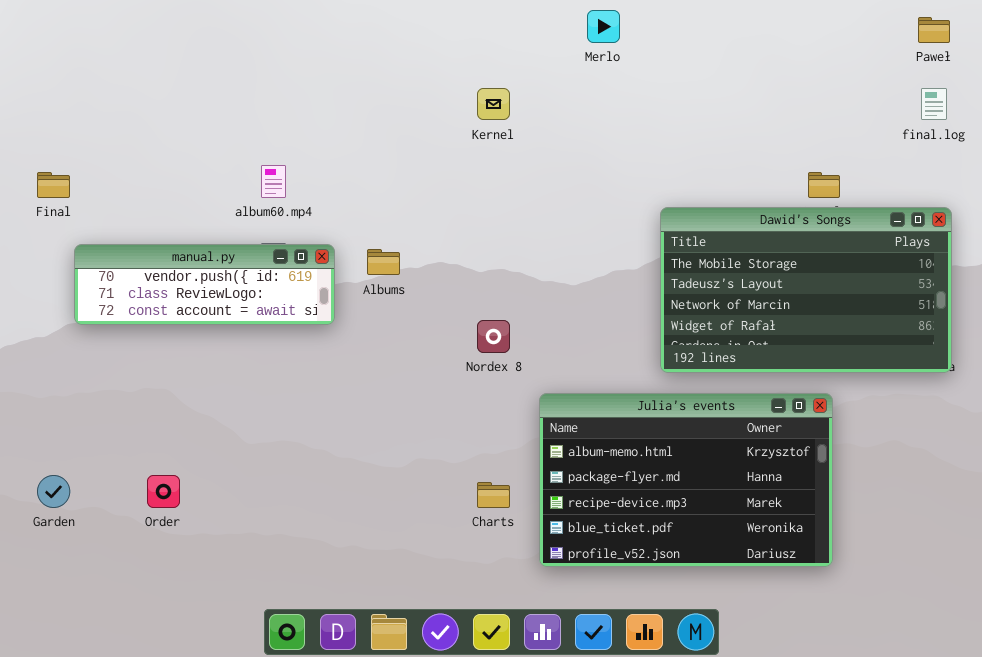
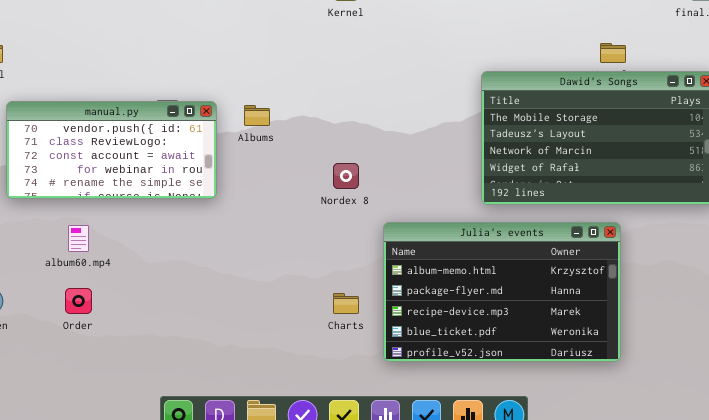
album60.mp4: [261,165,286,198] -> [68,225,89,252], moved
manual.py: [74,244,335,325] -> [6,101,217,199], resized

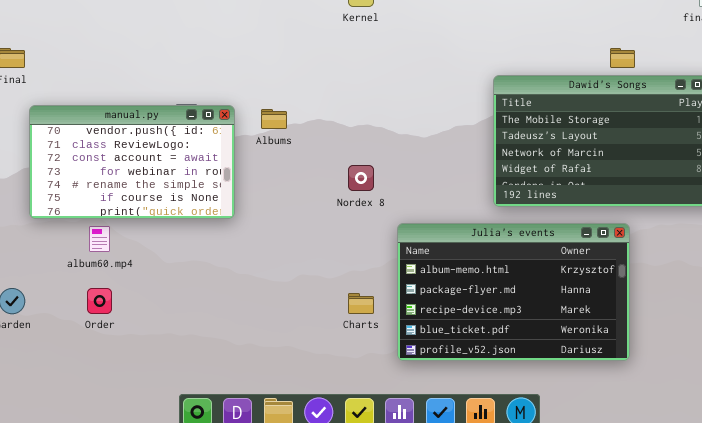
manual.py: [6,101,217,199] -> [29,105,235,219], resized

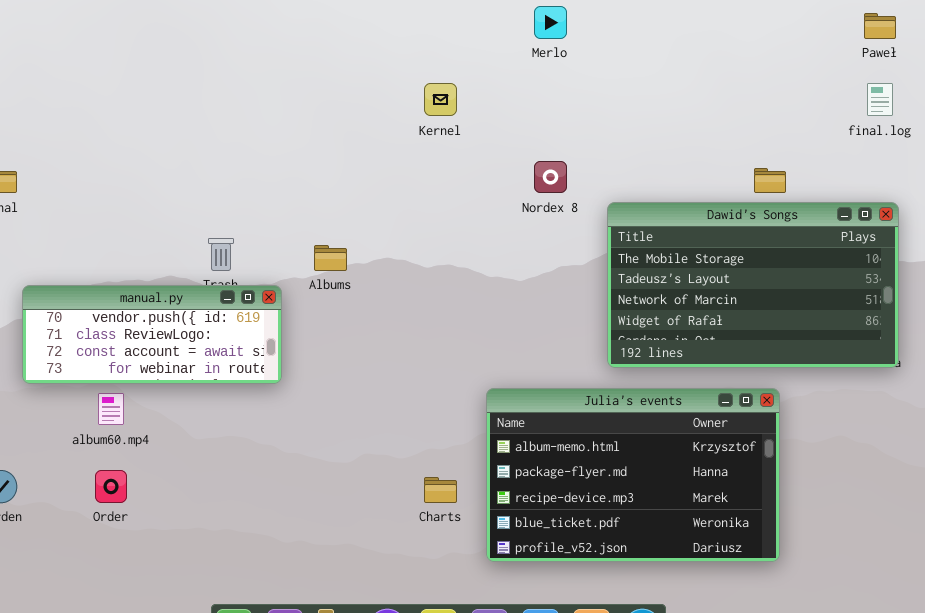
manual.py: [29,105,235,219] -> [22,285,282,384], resized
Nordex 8: [348,165,374,191] -> [534,161,567,193], moved

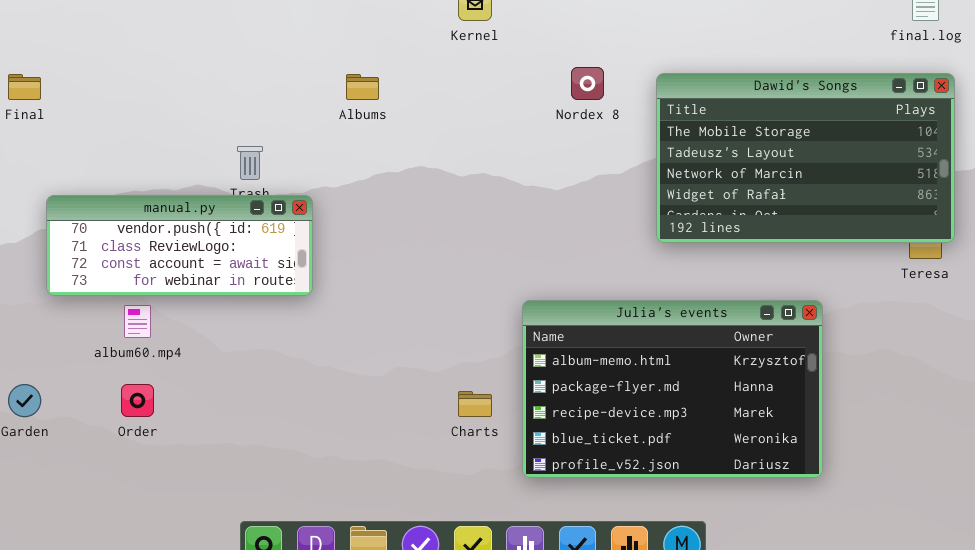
Dawid's Songs: [607,202,899,368] -> [656,73,955,243], moved
Albums: [314,245,347,271] -> [346,74,379,100], moved

